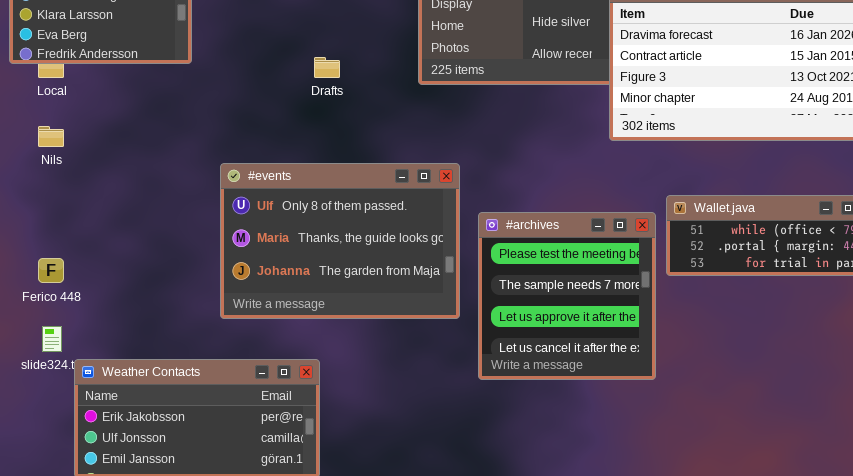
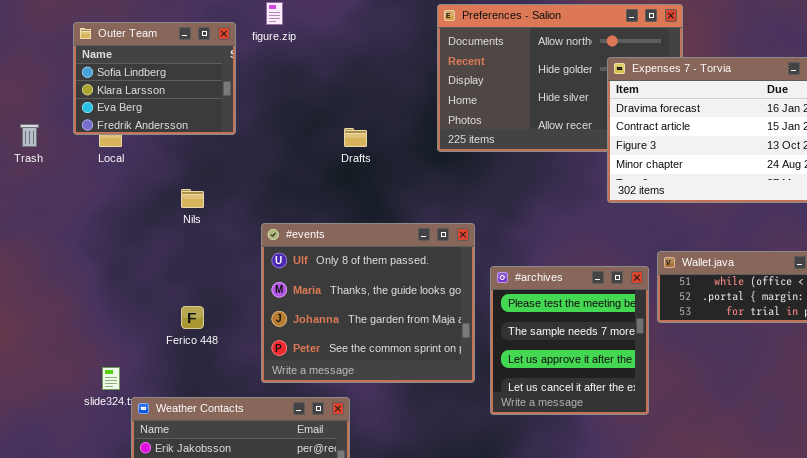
Nils: [38,126,64,147] -> [181,189,204,208], moved
#events: [220,163,460,319] -> [261,223,475,383], resized
Ferico 448: [38,258,64,283] -> [181,306,204,329], moved

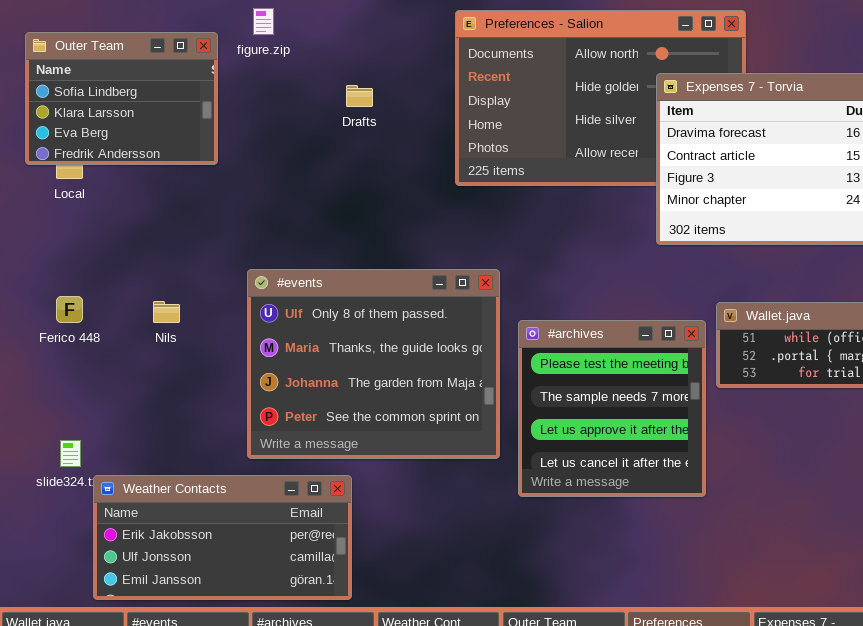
Drafts: [344,128,367,147] -> [346,85,373,107], moved
Nils: [181,189,204,208] -> [153,301,180,323], moved
Ferico 448: [181,306,204,329] -> [56,296,83,323], moved

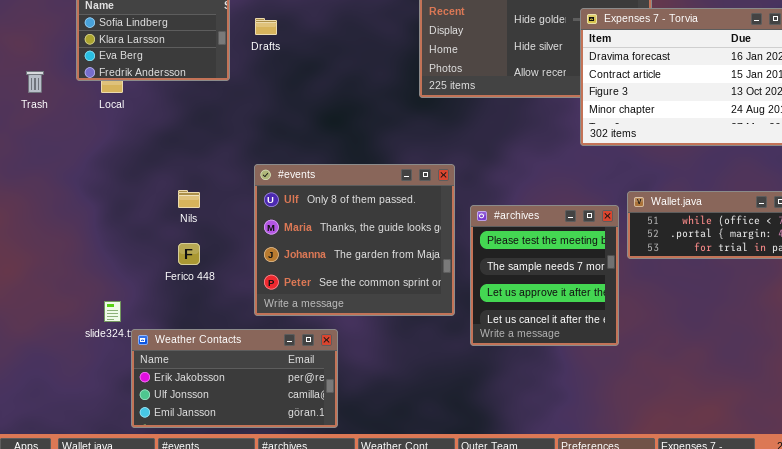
Drafts: [346,85,373,107] -> [255,18,277,35], moved
Ferico 448: [56,296,83,323] -> [178,243,200,265], moved

